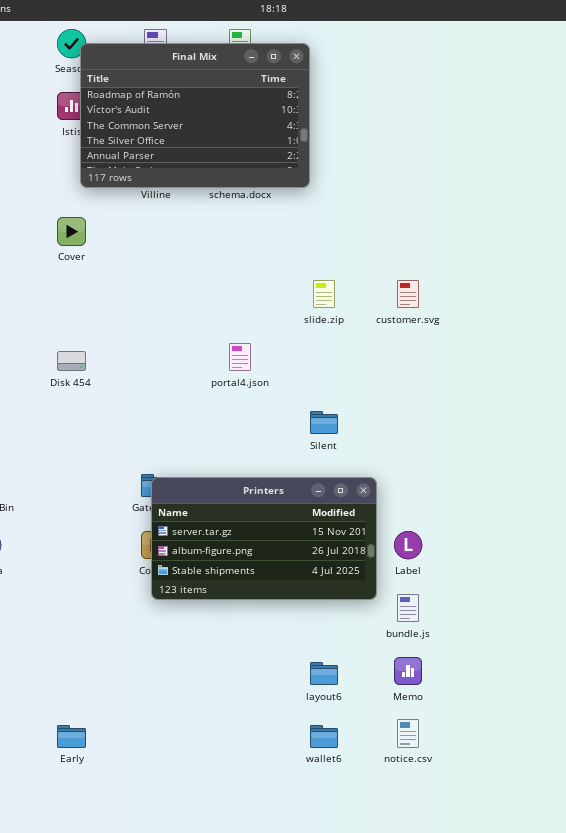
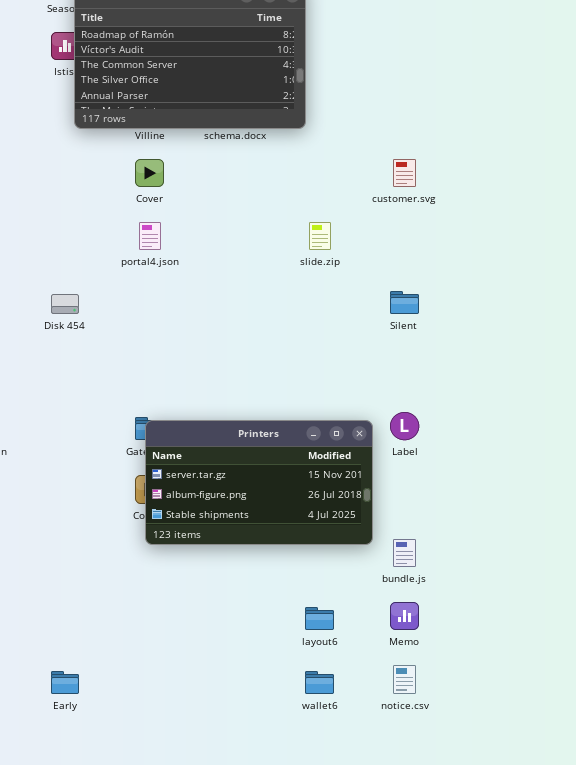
Cover: [57,217,86,246] -> [135,159,164,187], moved
customer.svg: [397,280,419,308] -> [393,159,416,187], moved
portal4.json: [229,343,251,371] -> [139,222,161,250], moved
Silent: [310,411,338,434] -> [390,291,419,314], moved
Label: [394,531,422,559] -> [390,412,419,440], moved

